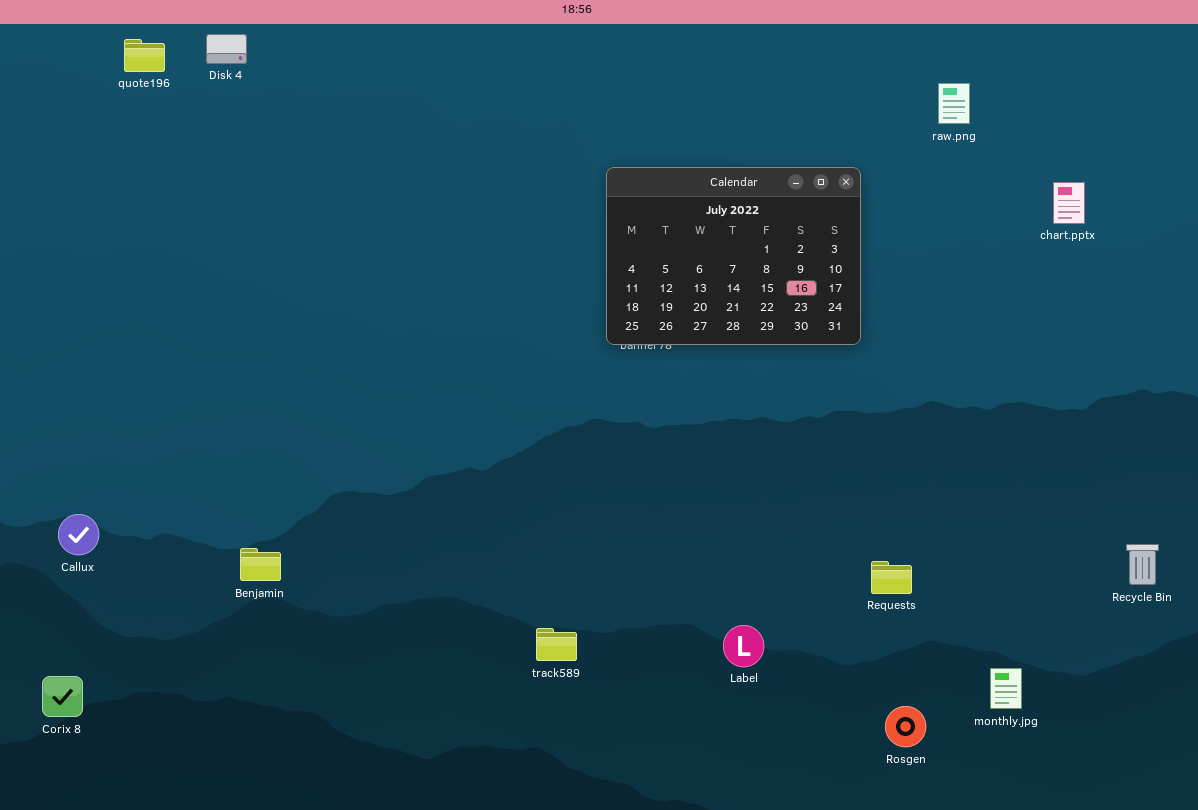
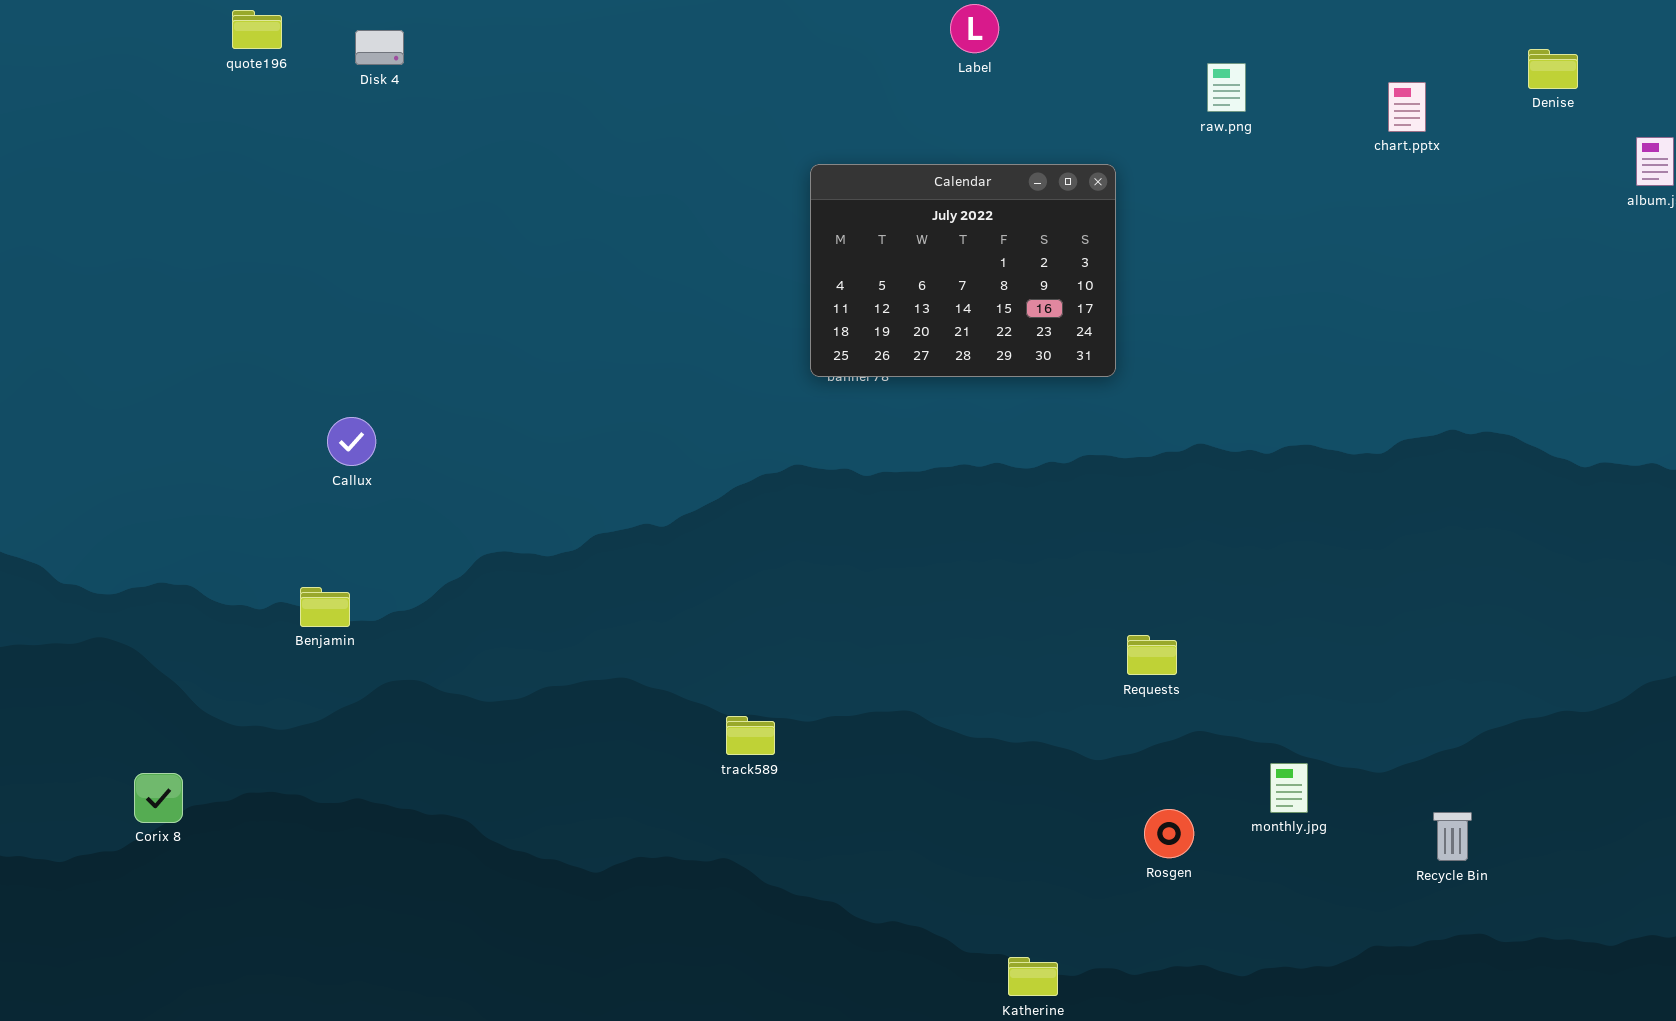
Disk 4: [206,34,247,64] -> [355,30,404,65], moved
chart.pptx: [1053,182,1085,224] -> [1388,82,1426,132], moved
Callux: [58,514,99,555] -> [327,417,376,466], moved
Recycle Bin: [1126,544,1159,585] -> [1433,812,1472,861], moved
Benjamin: [240,548,281,581] -> [300,587,350,627], moved
Label: [723,625,764,667] -> [950,4,999,53], moved

